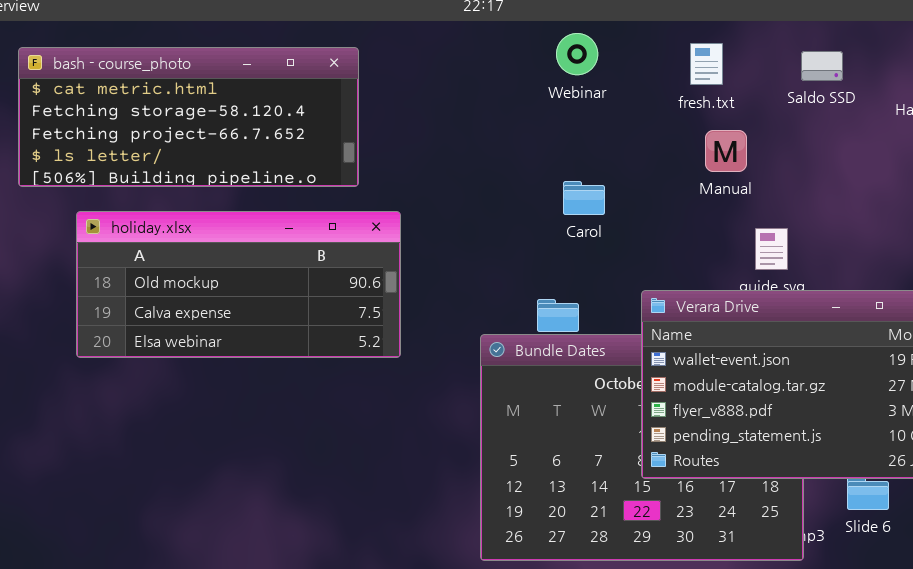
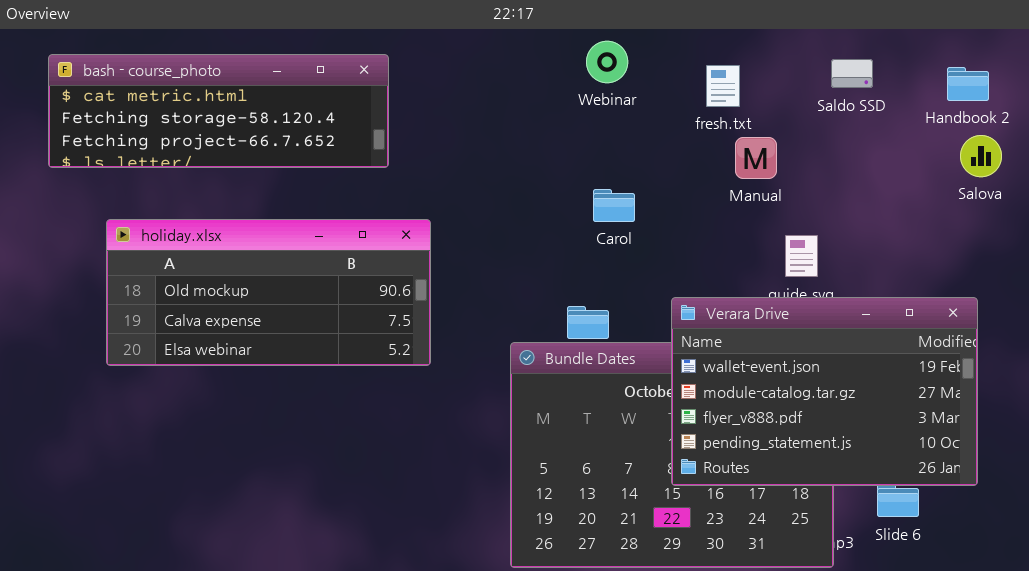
fresh.txt: [690,43,723,85] -> [706,65,740,107], moved
bash - course_photo: [18,47,359,187] -> [48,54,389,168], resized

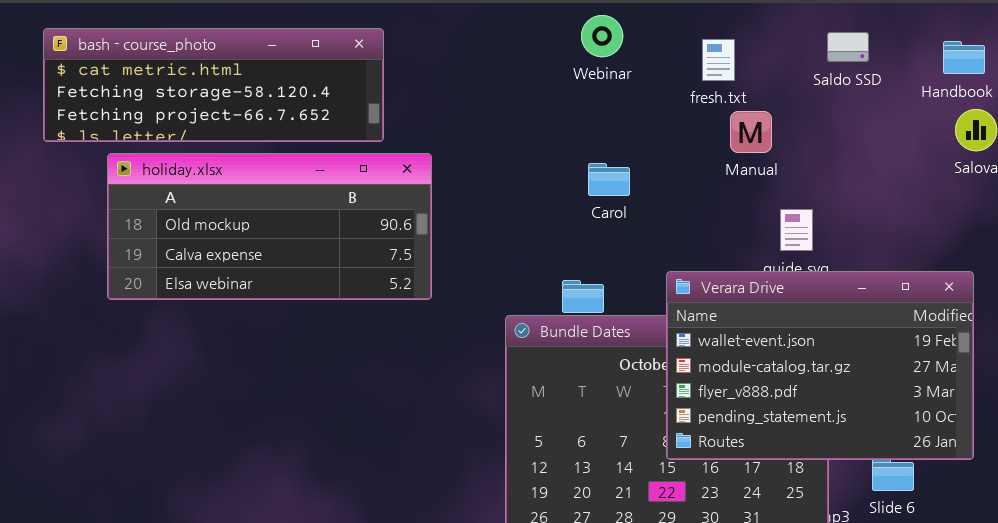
holiday.xlsx: [106,219,431,366] -> [107,153,432,300], moved

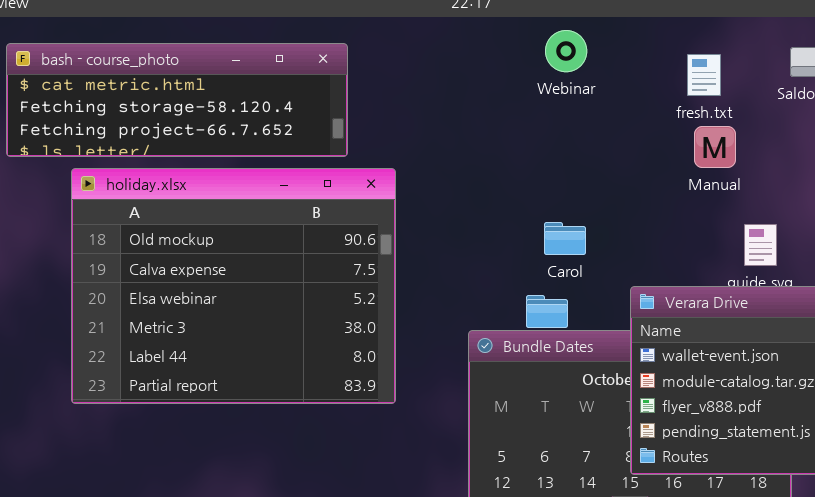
fresh.txt: [702,39,735,81] -> [687,54,721,96], moved
holiday.xlsx: [107,153,432,300] -> [71,168,396,404], resized
Carol: [588,163,630,196] -> [544,222,586,255], moved

